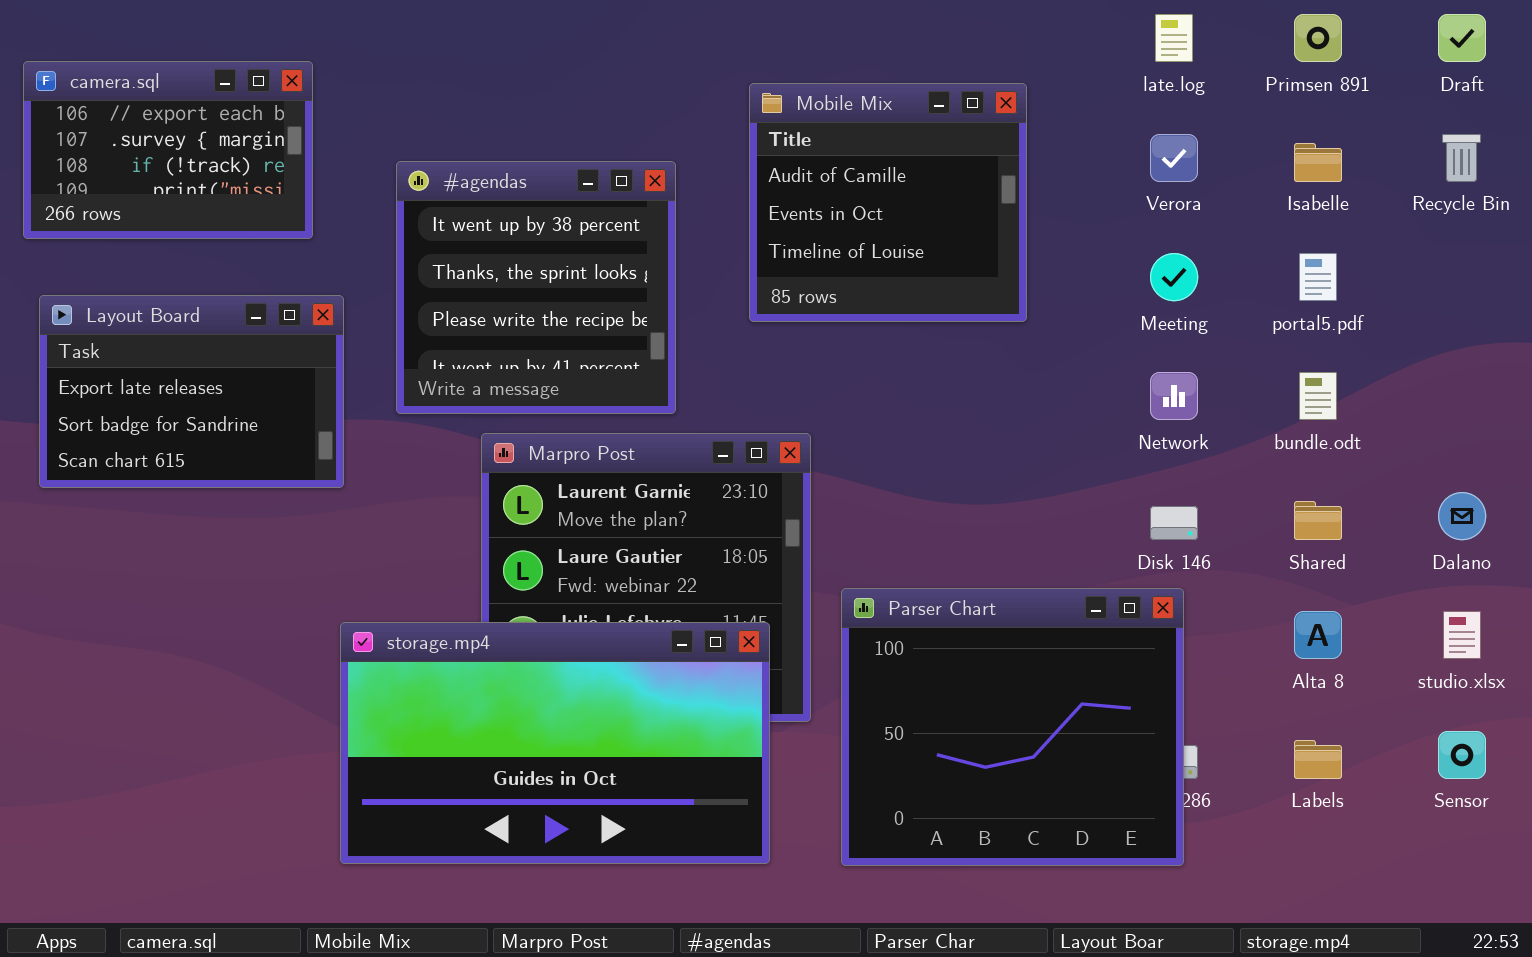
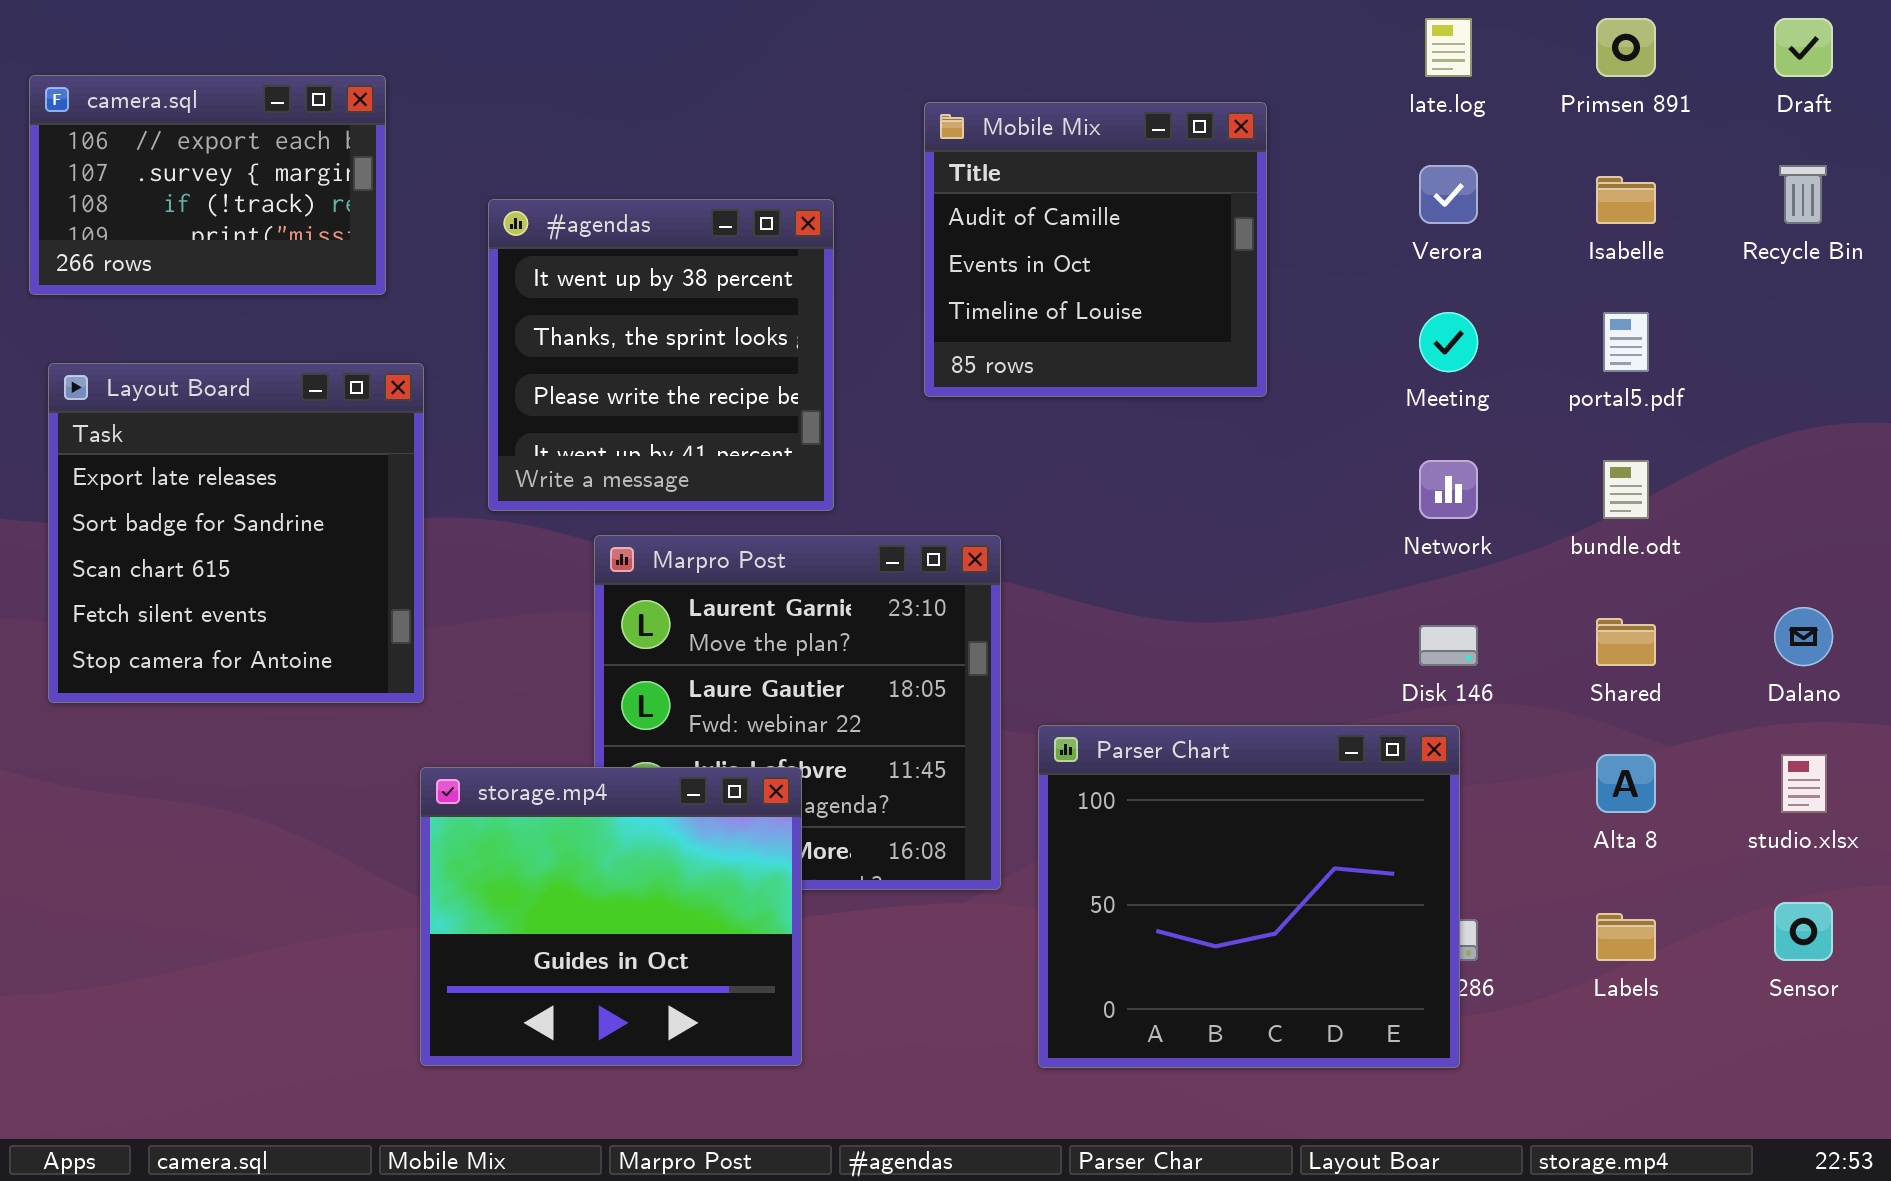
Layout Board: [39,295,344,488] -> [48,363,424,703], resized
storage.mp4: [340,622,770,864] -> [420,767,802,1066], resized

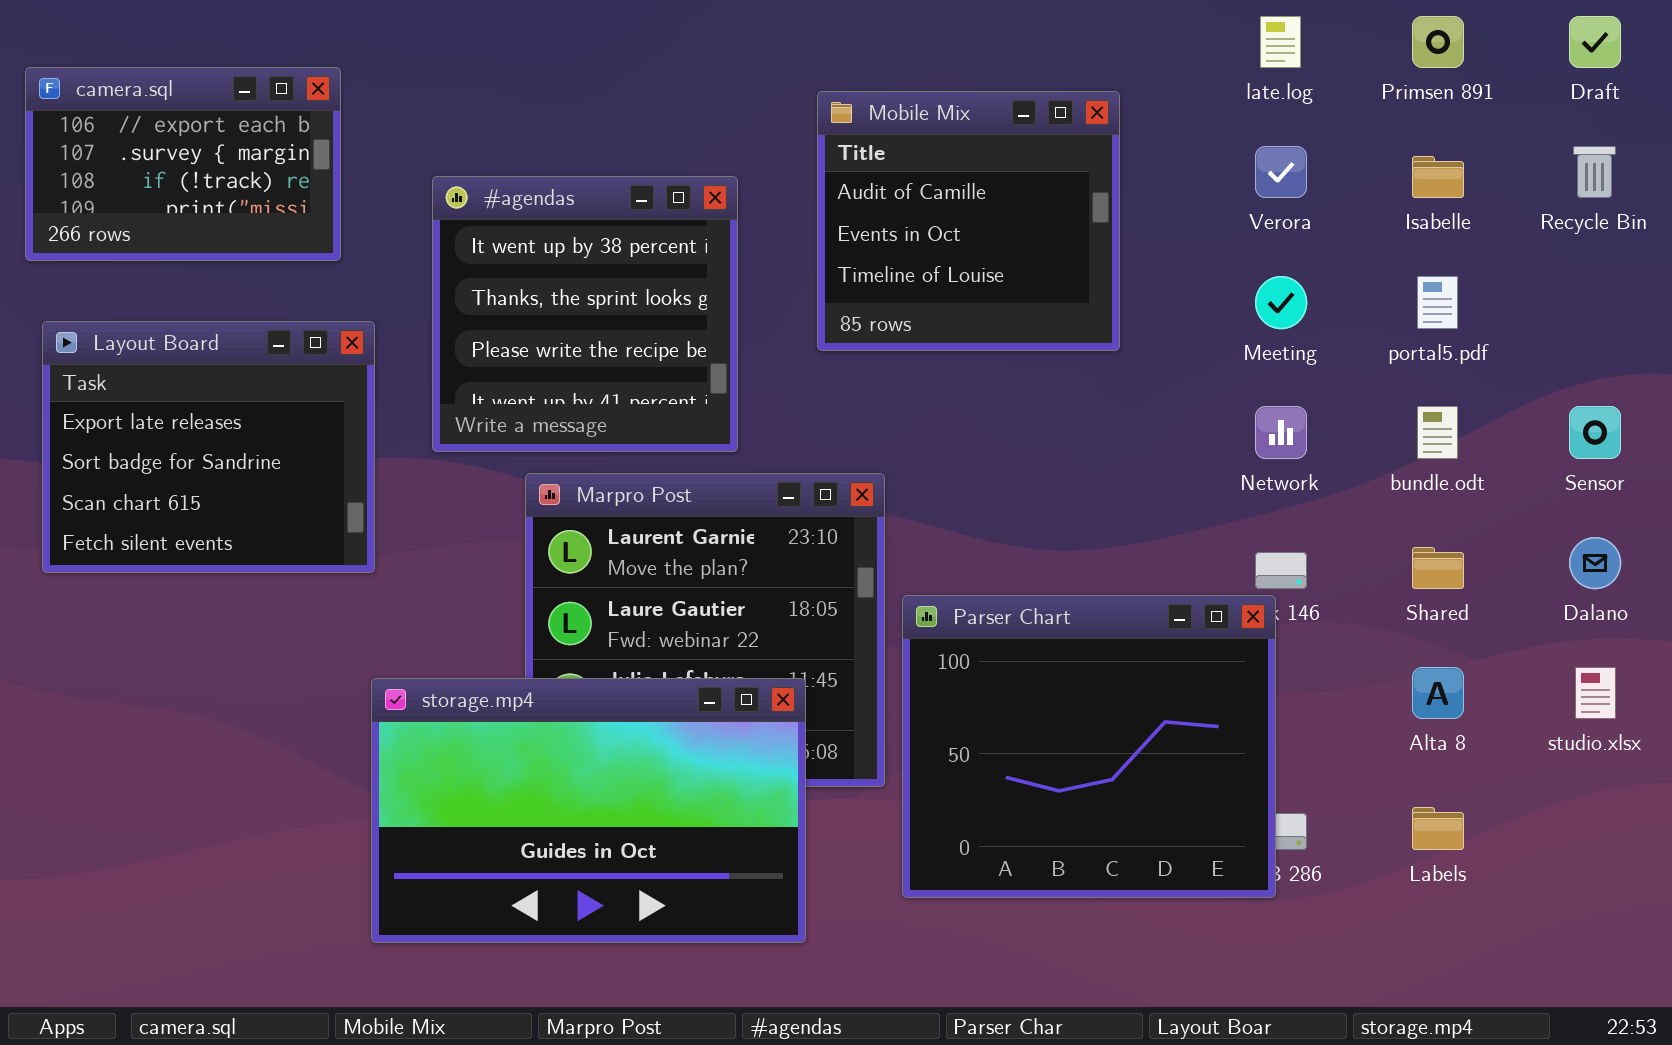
Layout Board: [48,363,424,703] -> [42,321,375,573], resized
Parser Chart: [1038,725,1460,1068] -> [902,595,1276,898], moved
storage.mp4: [420,767,802,1066] -> [371,678,806,943], resized
Sensor: [1774,902,1833,961] -> [1569,406,1621,459], moved

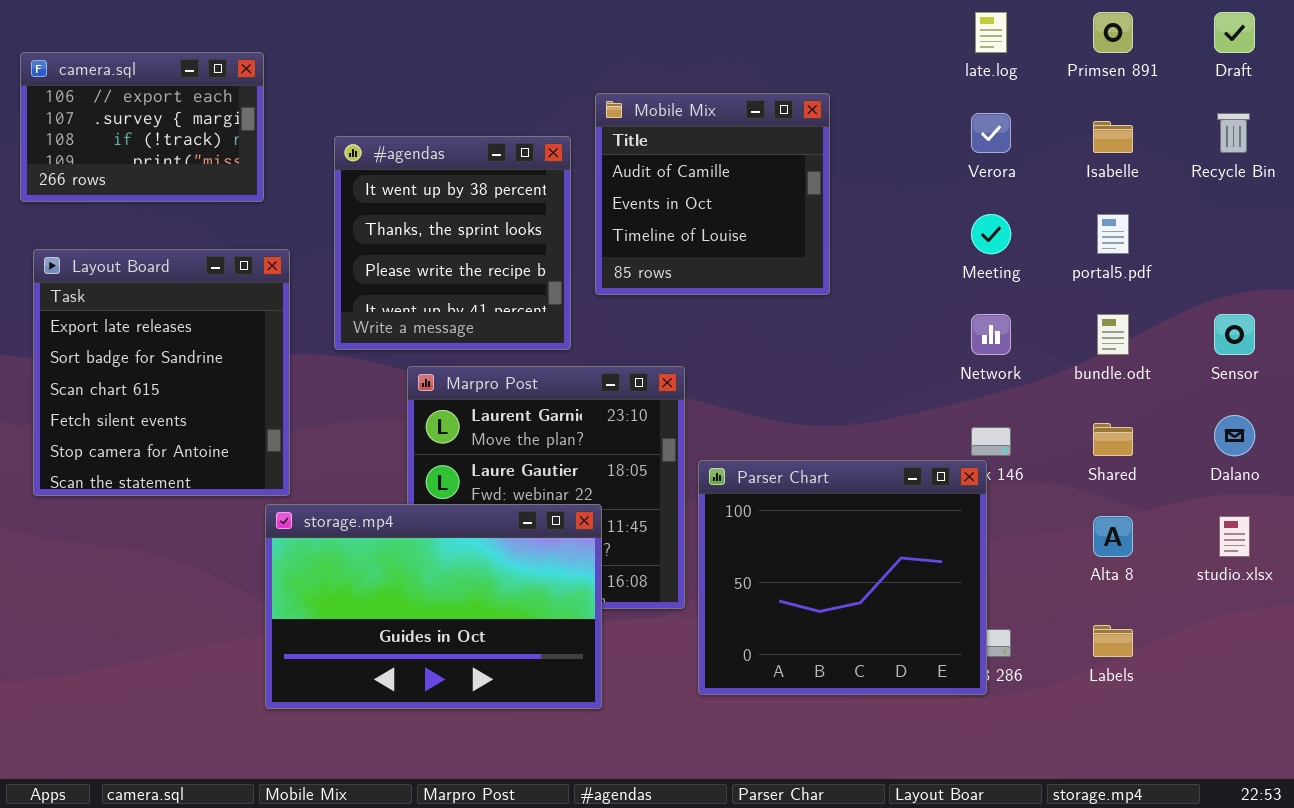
Mobile Mix: [817,91,1120,351] -> [595,93,830,295], moved
Layout Board: [42,321,375,573] -> [33,249,290,496], resized
storage.mp4: [371,678,806,943] -> [265,504,602,709], moved

